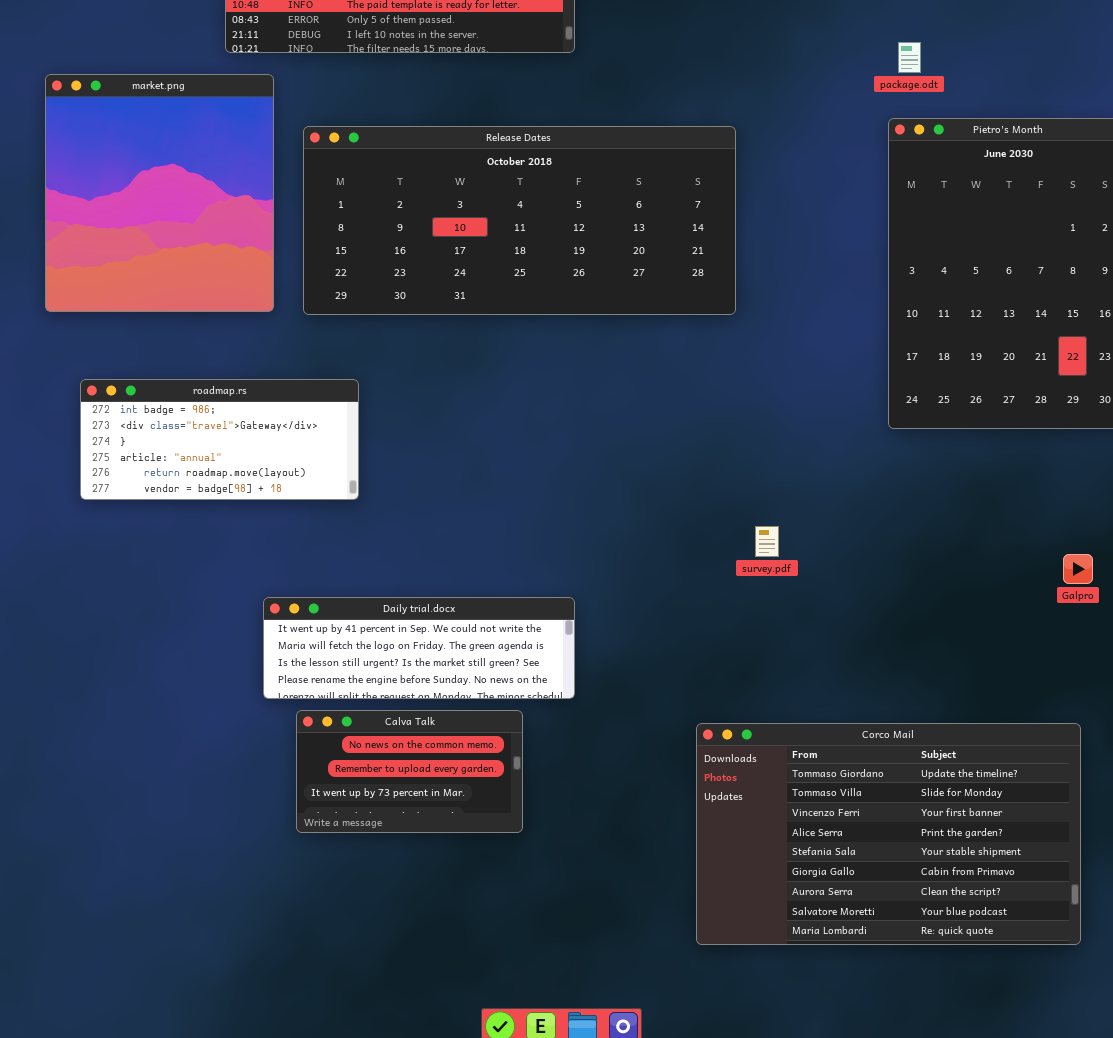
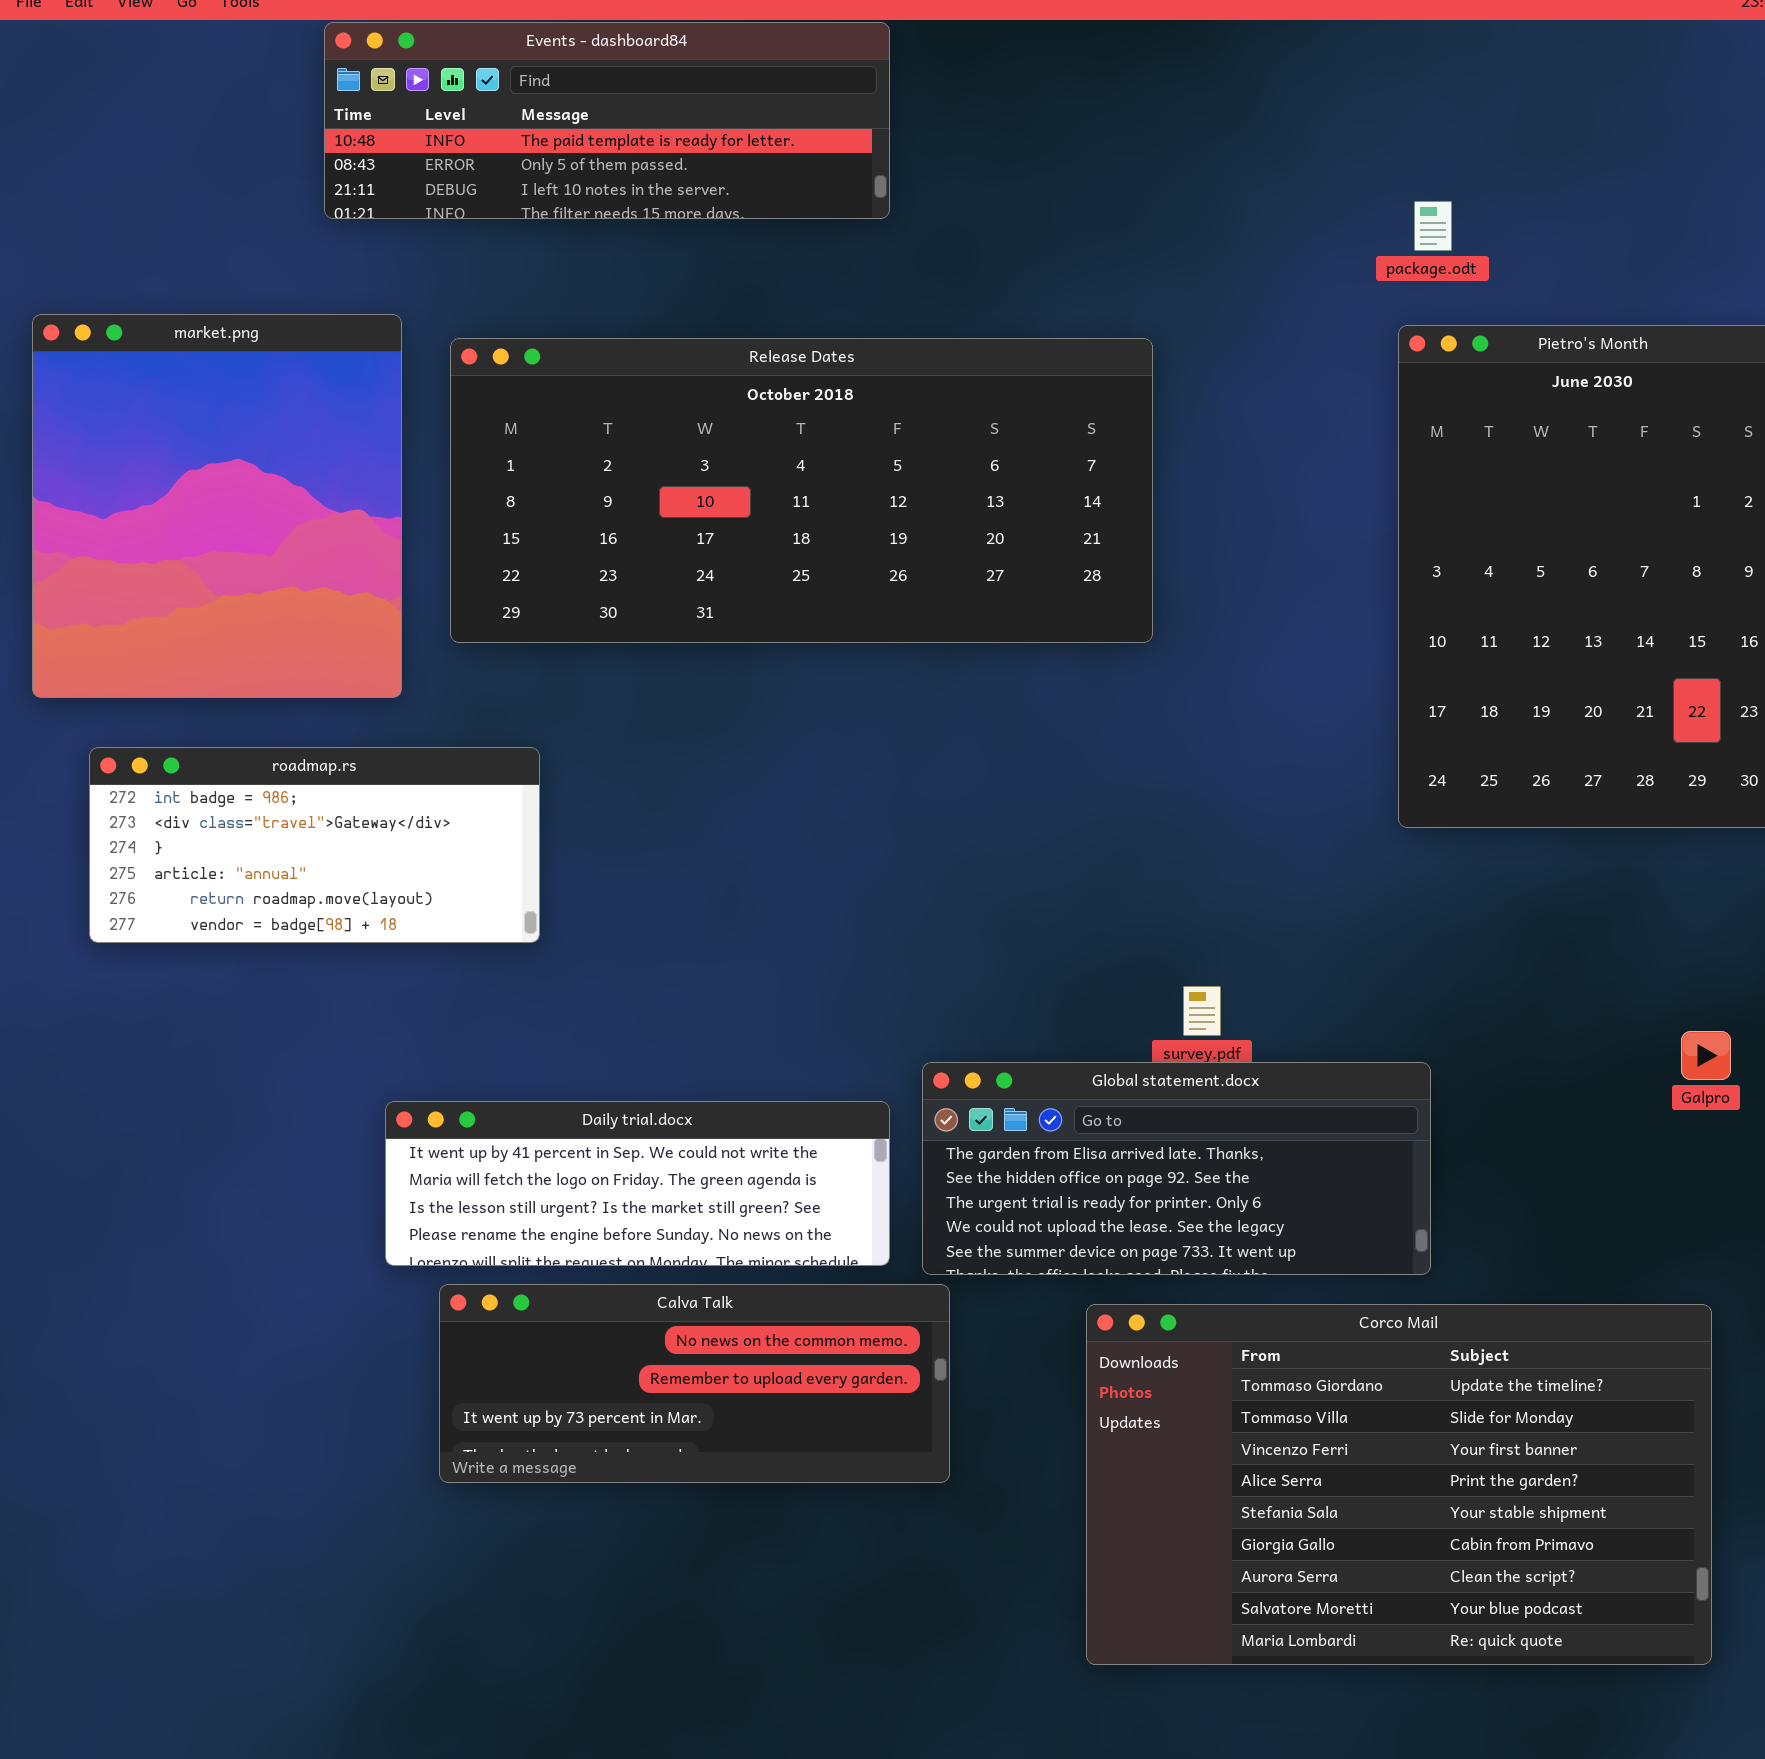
market.png: [45,74,274,312] -> [32,314,402,698], moved
Global statement.docx: none -> [922,1062,1431,1275], opened
Calva Talk: [296,710,523,833] -> [439,1284,950,1483], resized

